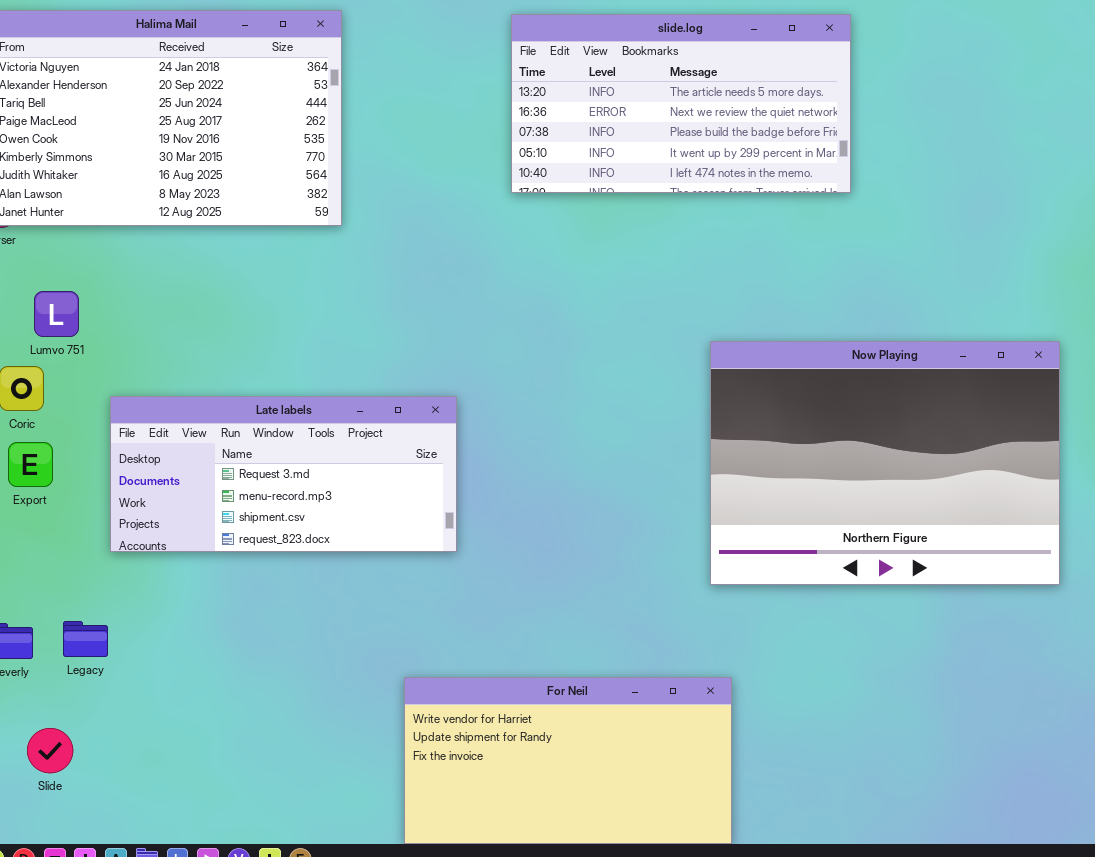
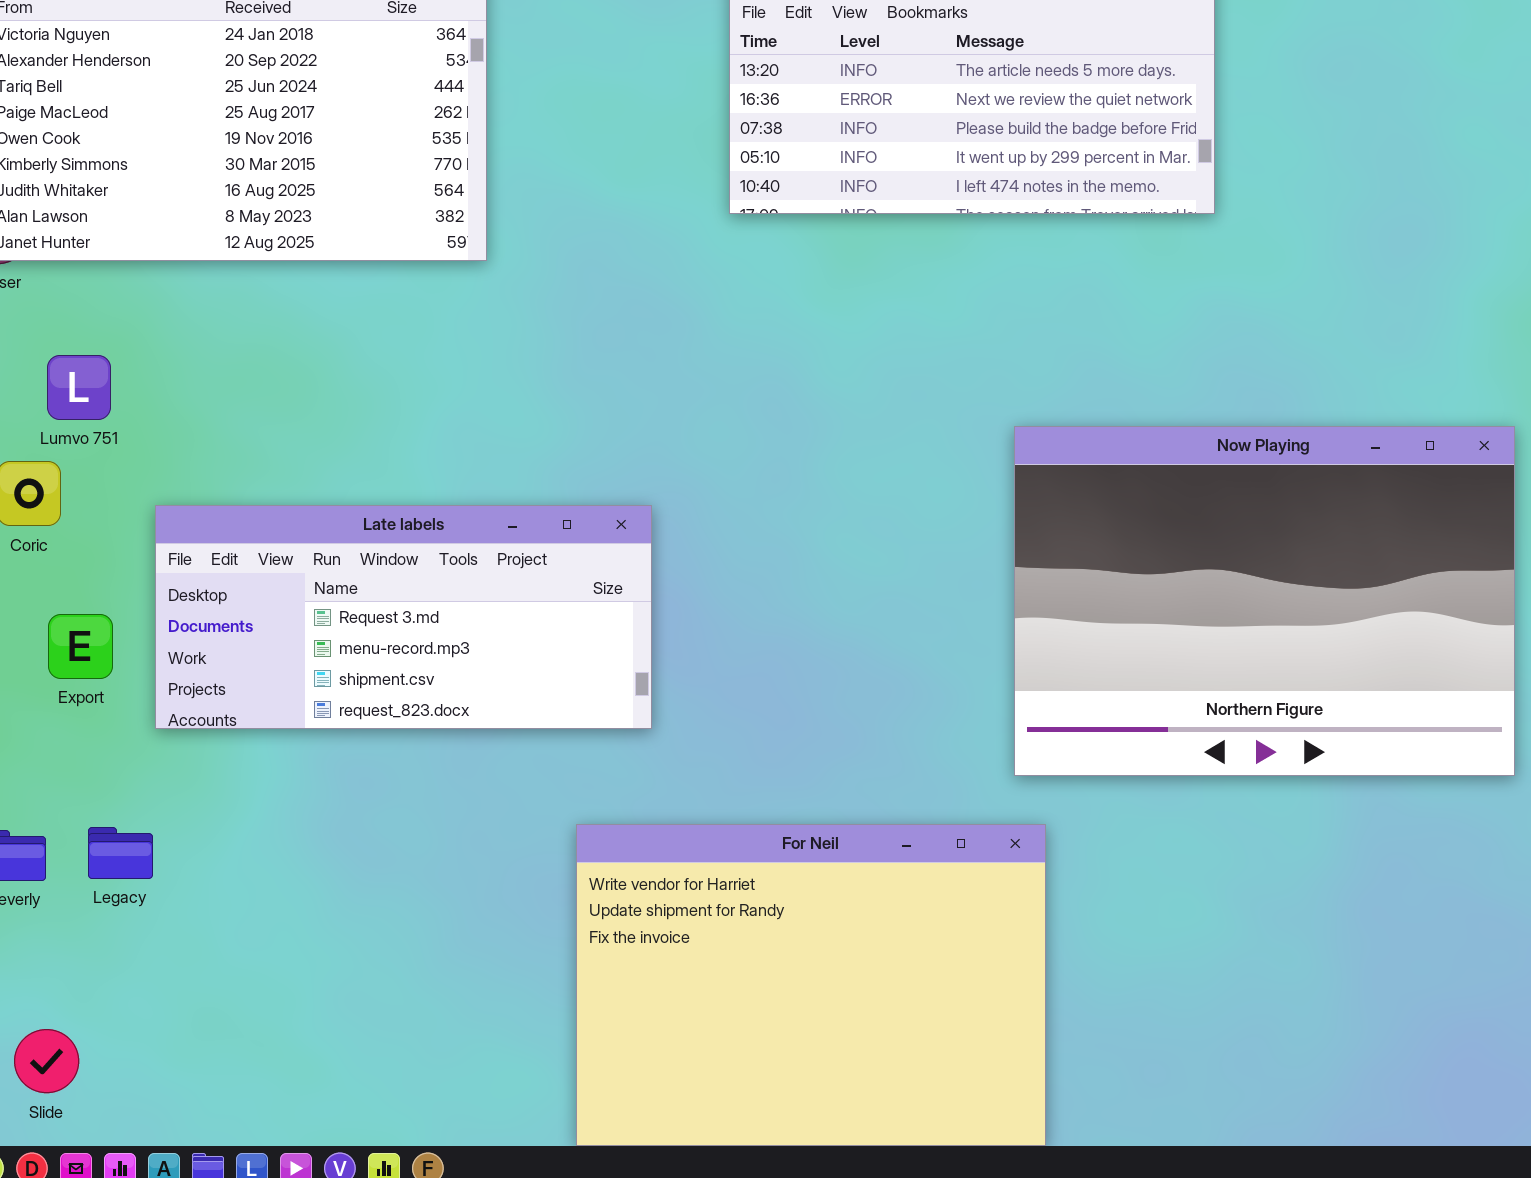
Export: [8,442,53,487] -> [48,614,113,679], moved
For Neil: [404,677,732,844] -> [576,824,1046,1146], resized
Slide: [27,728,73,773] -> [14,1029,79,1093], moved

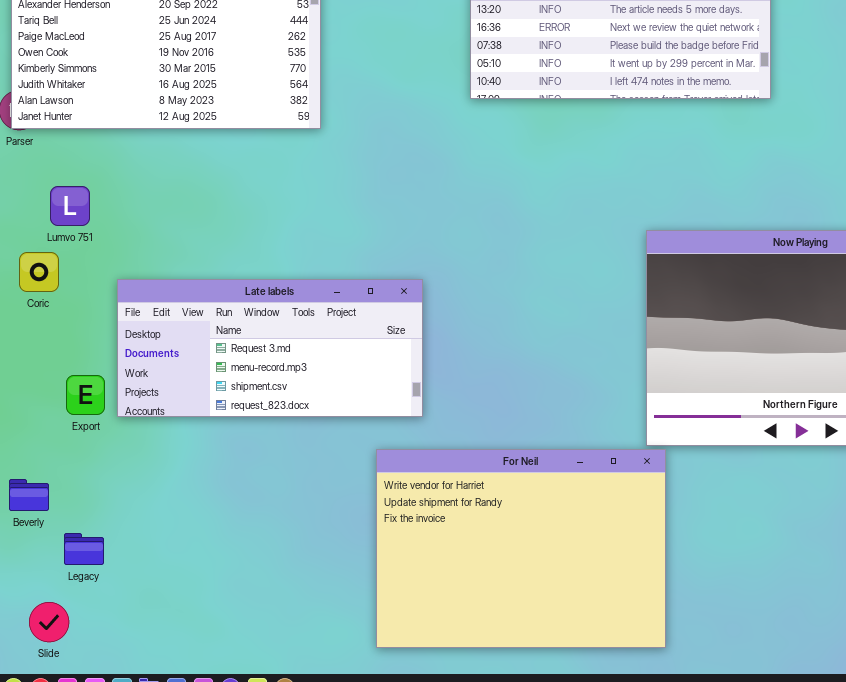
Export: [48,614,113,679] -> [66,375,105,415], moved
For Neil: [576,824,1046,1146] -> [376,449,666,648], moved
Legacy: [88,827,153,879] -> [64,533,104,565], moved

